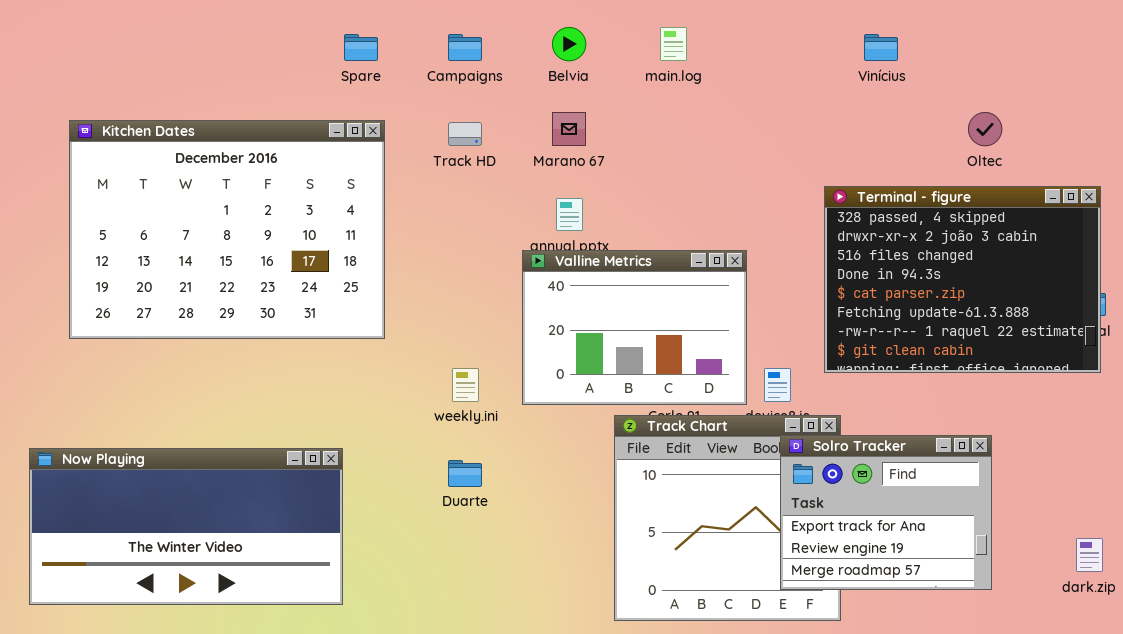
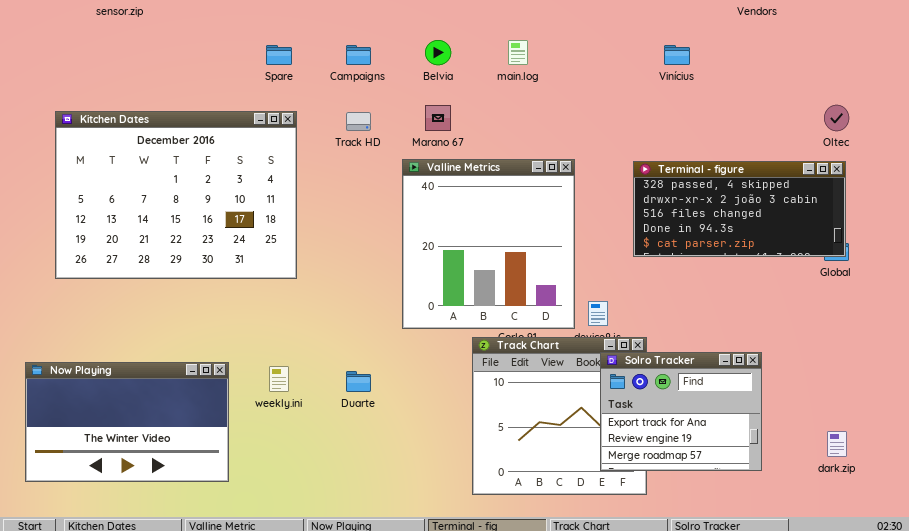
Oltec: [968,112,1002,146] -> [824,105,849,131], moved
Terminal - figure: [824,186,1101,373] -> [633,161,846,257], resized
Valline Metrics: [522,250,747,405] -> [402,159,575,329], resized
weekly.ini: [452,368,479,402] -> [269,366,289,392], moved
Now Playing: [29,448,343,605] -> [25,362,229,482], resized

